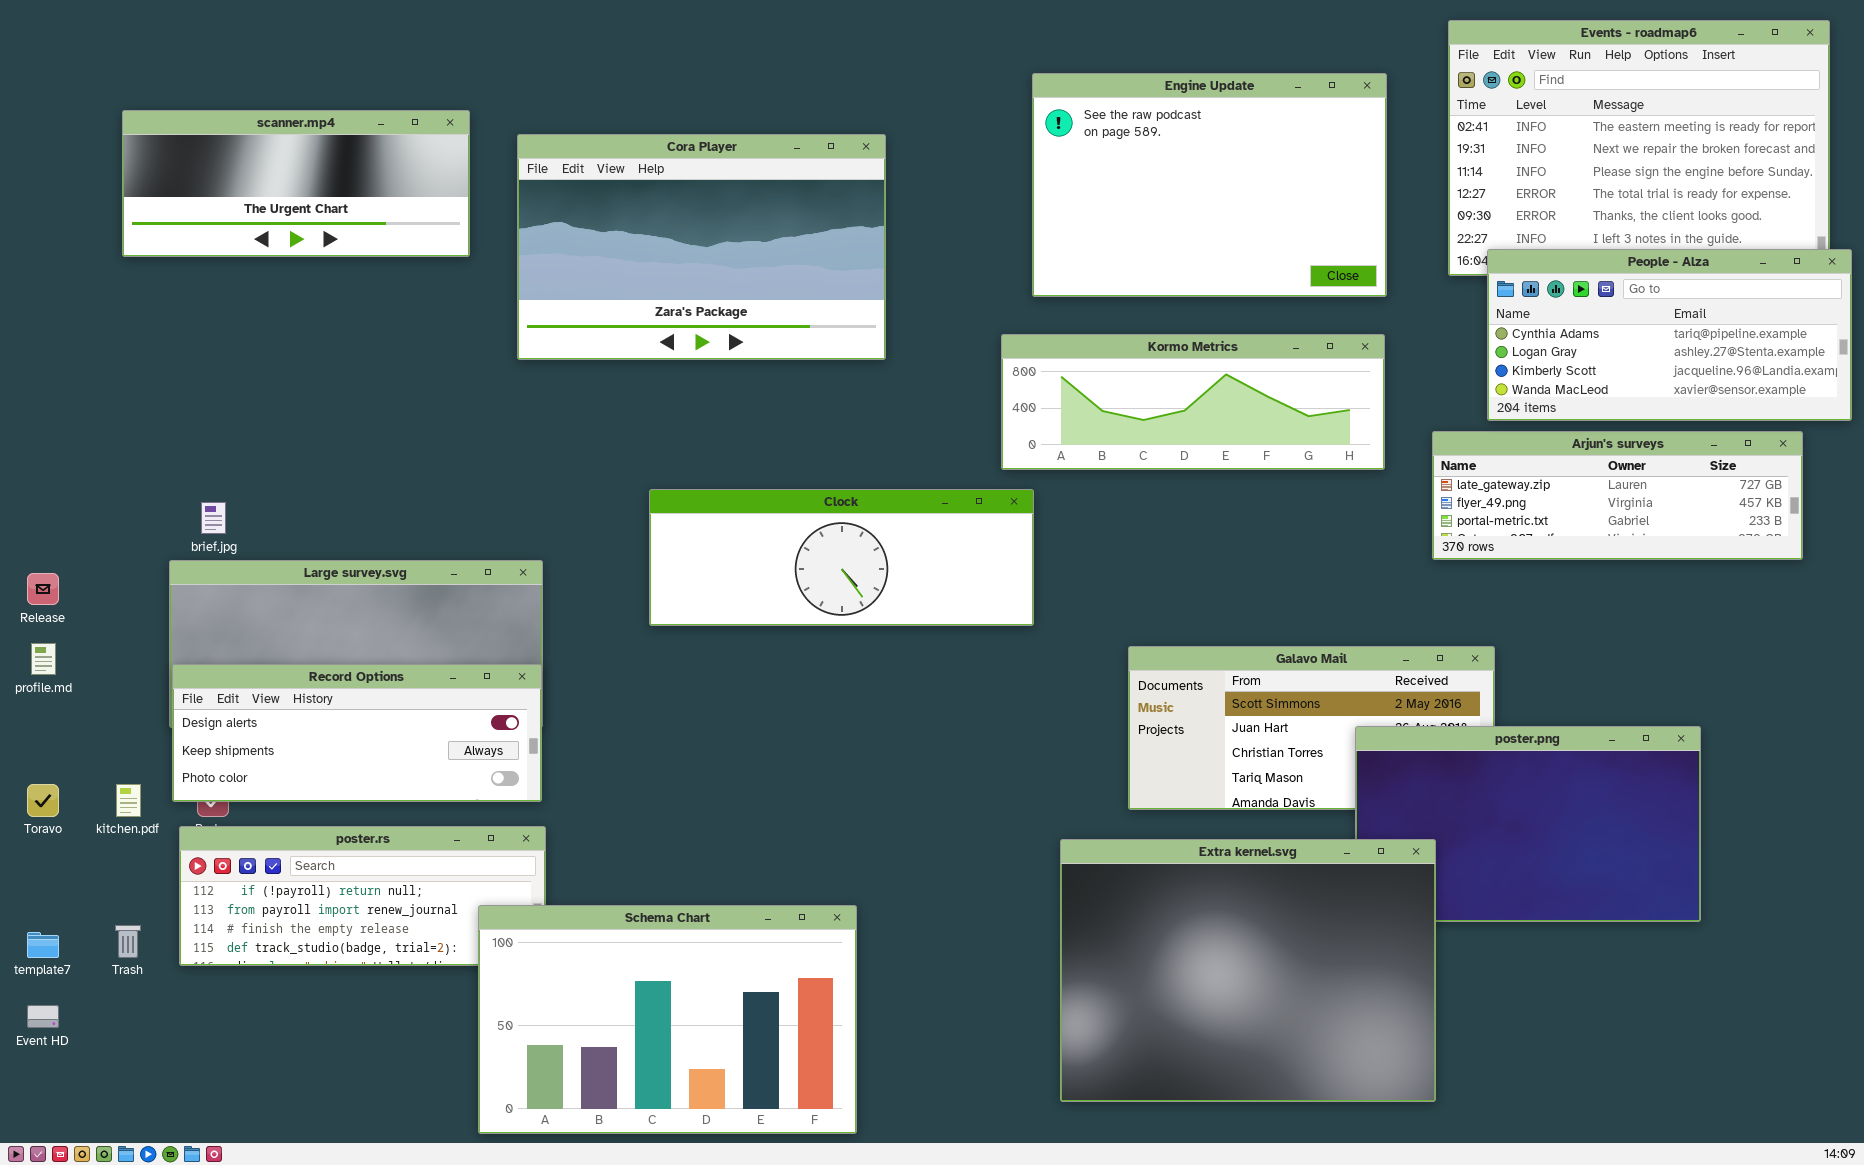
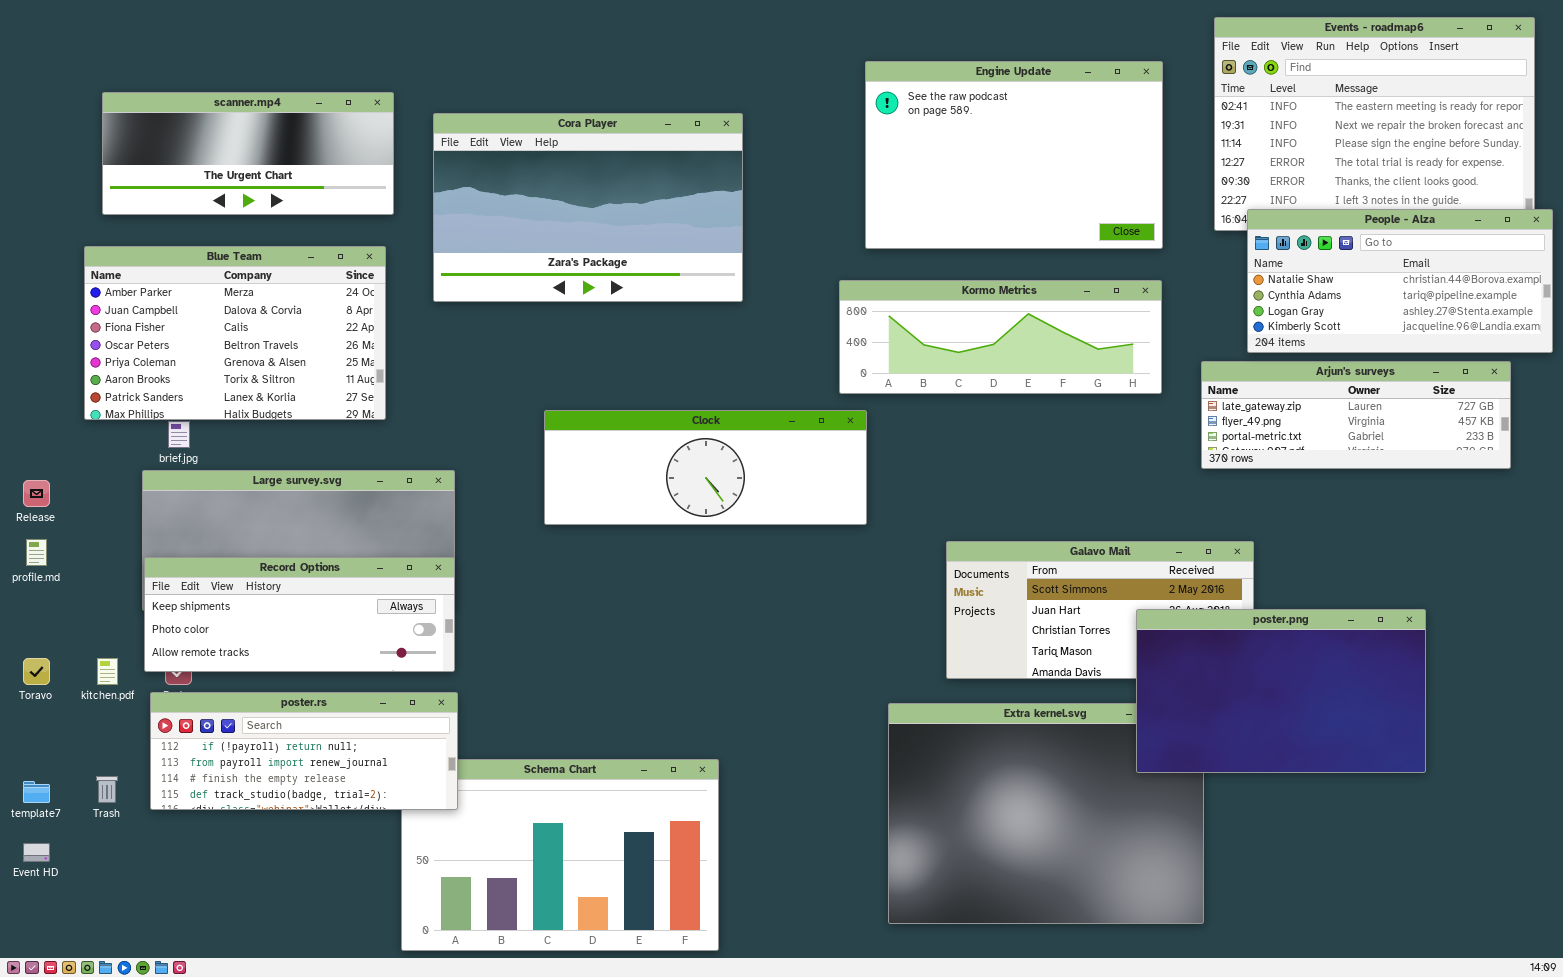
People - Alza: [1487,249,1852,421] -> [1247,209,1553,353], scrolled up 1 row
Blue Team: none -> [84,246,386,420], opened
Record Options: [172,664,542,802] -> [144,557,455,672], scrolled down 1 row
poster.png: [1355,726,1701,922] -> [1136,609,1426,773], raised
poster.rs: [179,826,546,966] -> [150,692,458,810], raised

